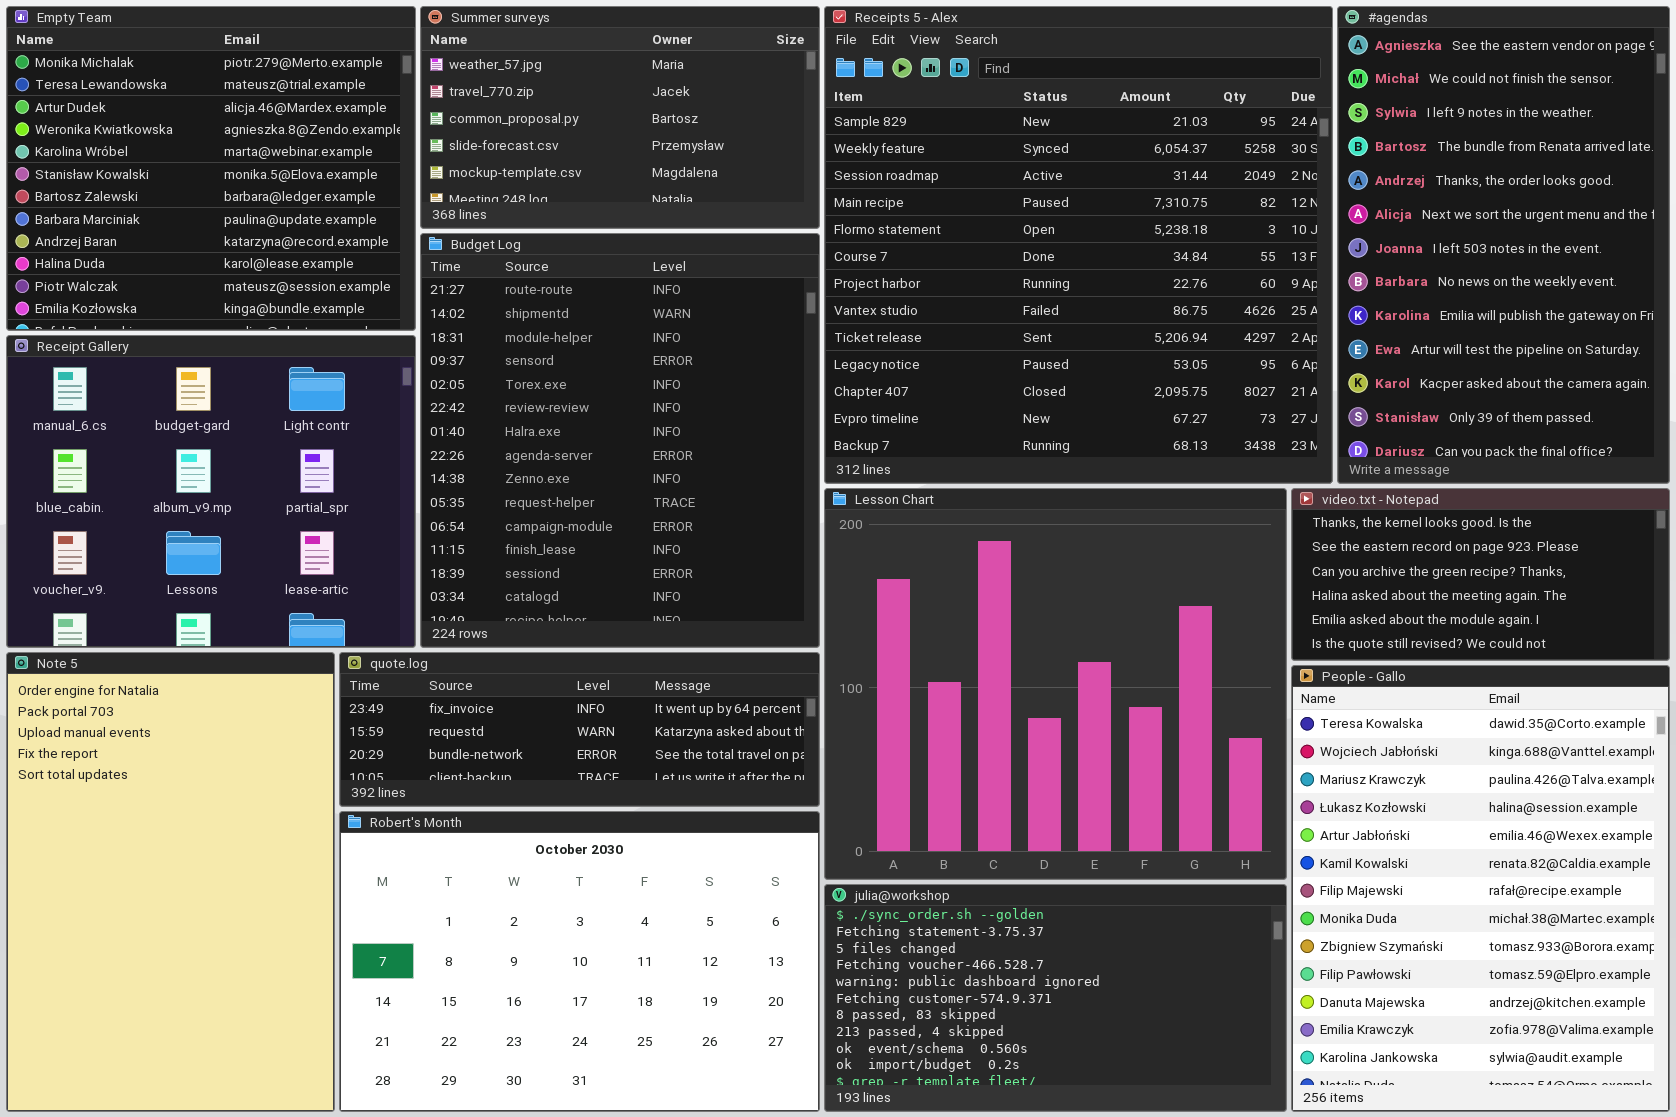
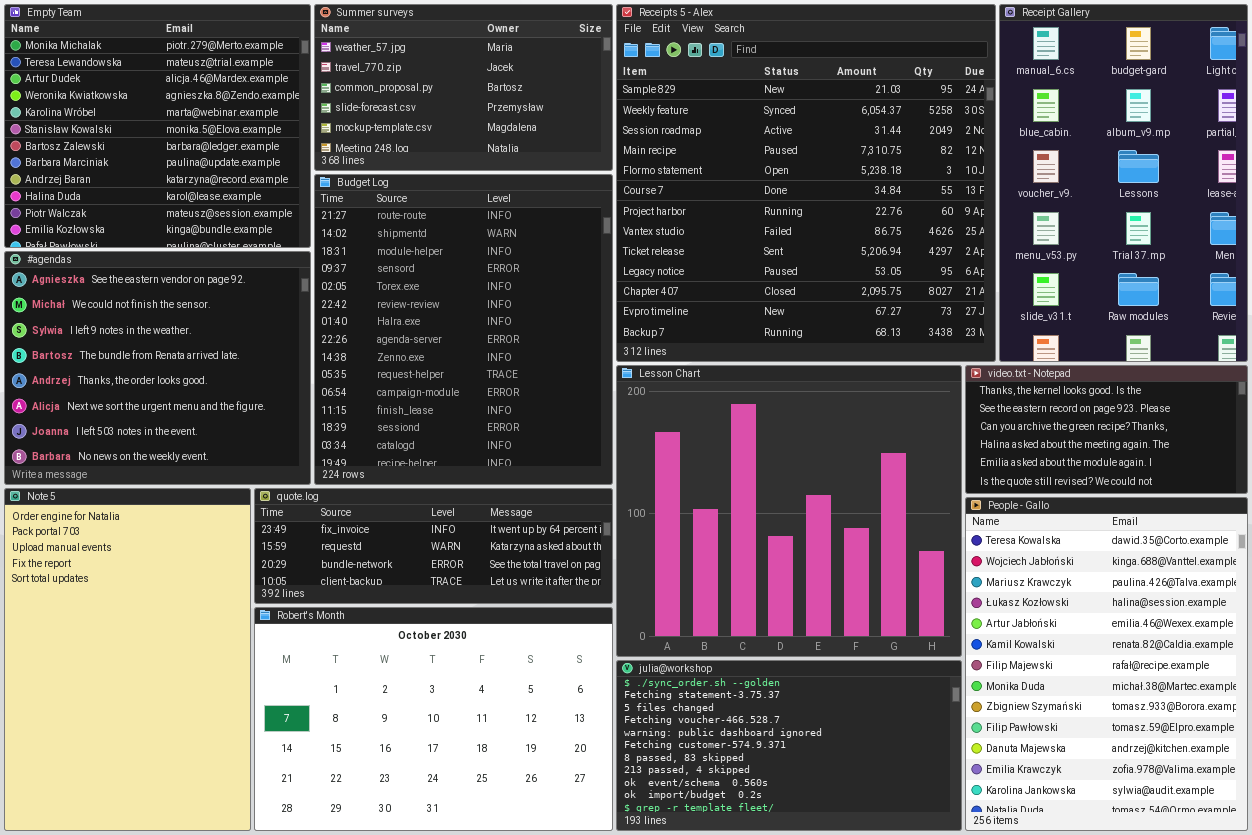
#agendas: [1337,6,1670,484] -> [4,251,311,485], moved, resized
Receipt Gallery: [6,335,416,648] -> [999,4,1248,362], moved, resized

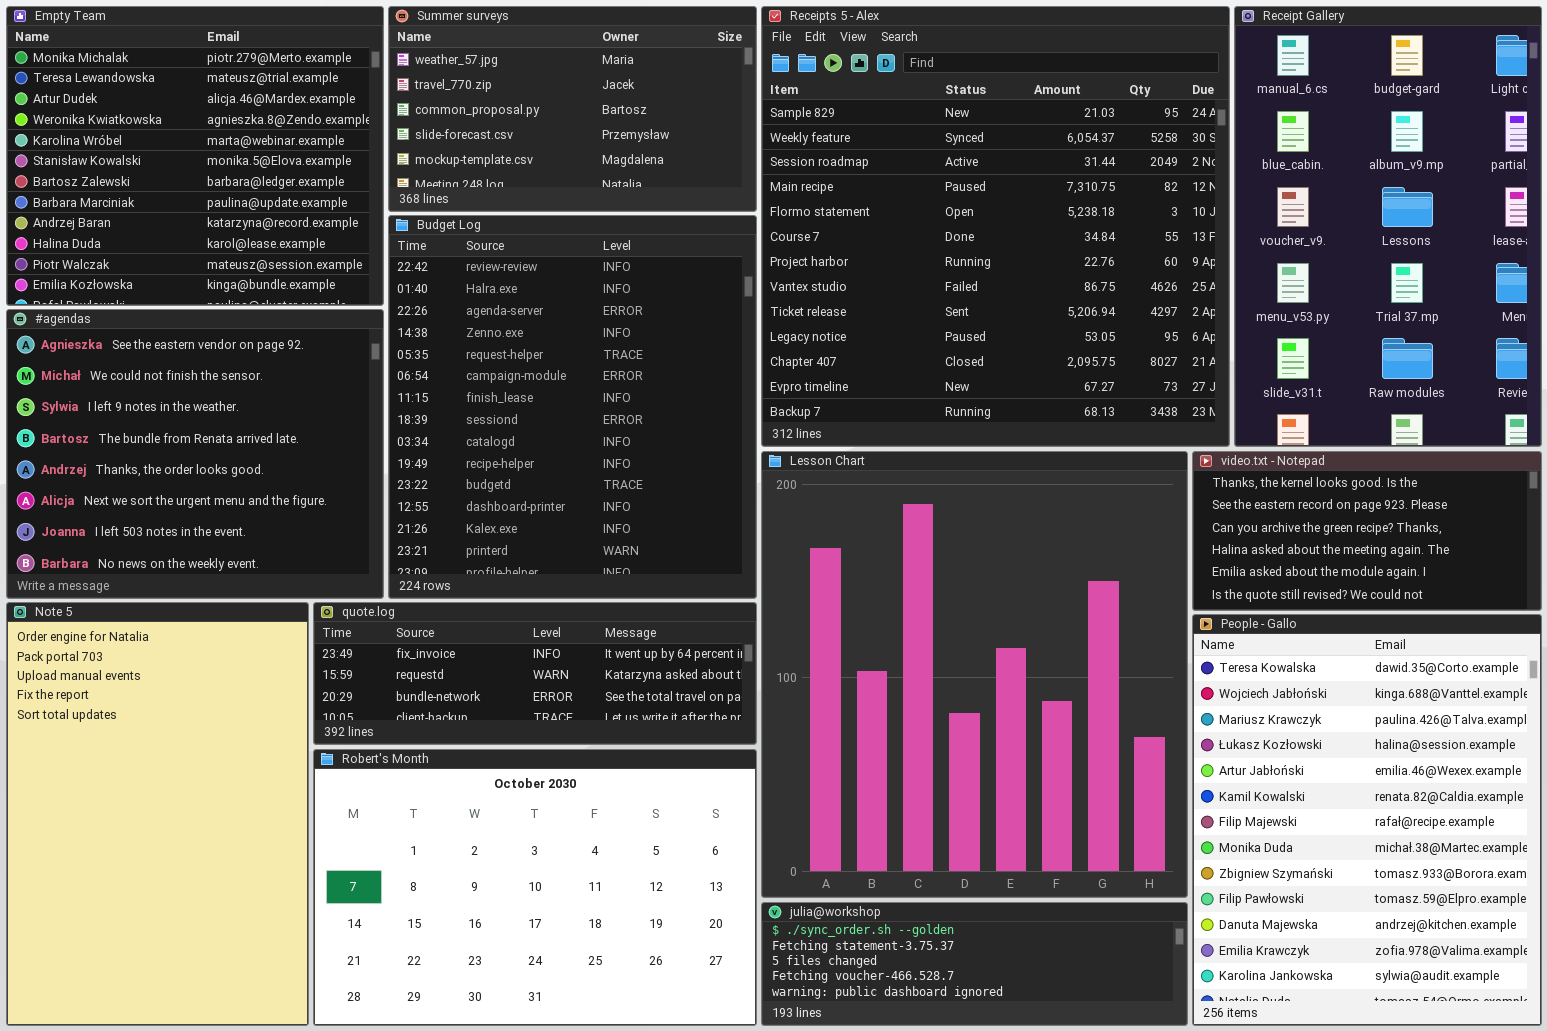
Budget Log: [314,174,613,485] -> [388,215,757,599], scrolled down 5 rows
Lesson Chart: [616,365,962,657] -> [761,451,1188,898], resized
julia@workshop: [616,660,962,831] -> [761,902,1188,1026], resized

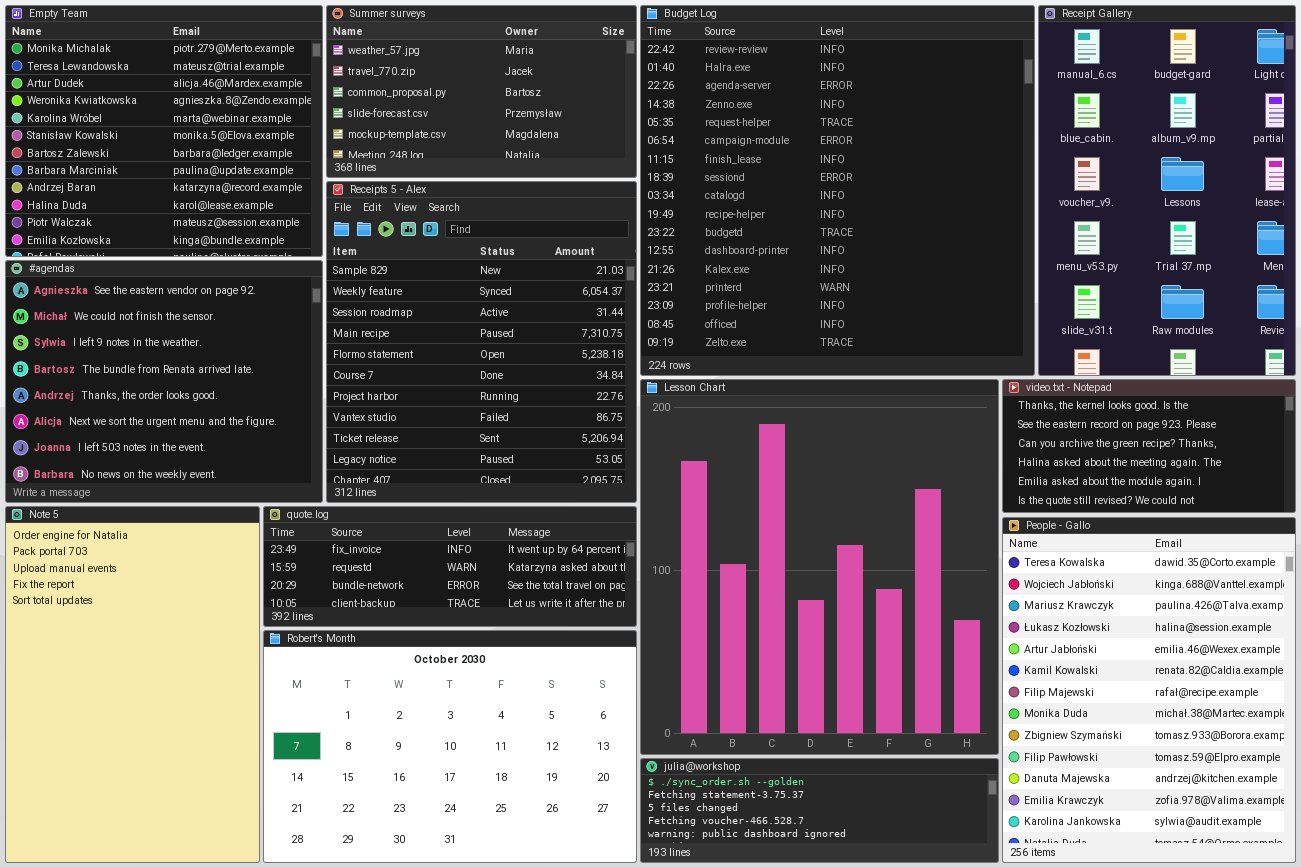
Receipts 5 - Alex: [761,6,1230,447] -> [326,181,637,503], moved, resized
Budget Log: [388,215,757,599] -> [640,5,1035,376], moved, resized

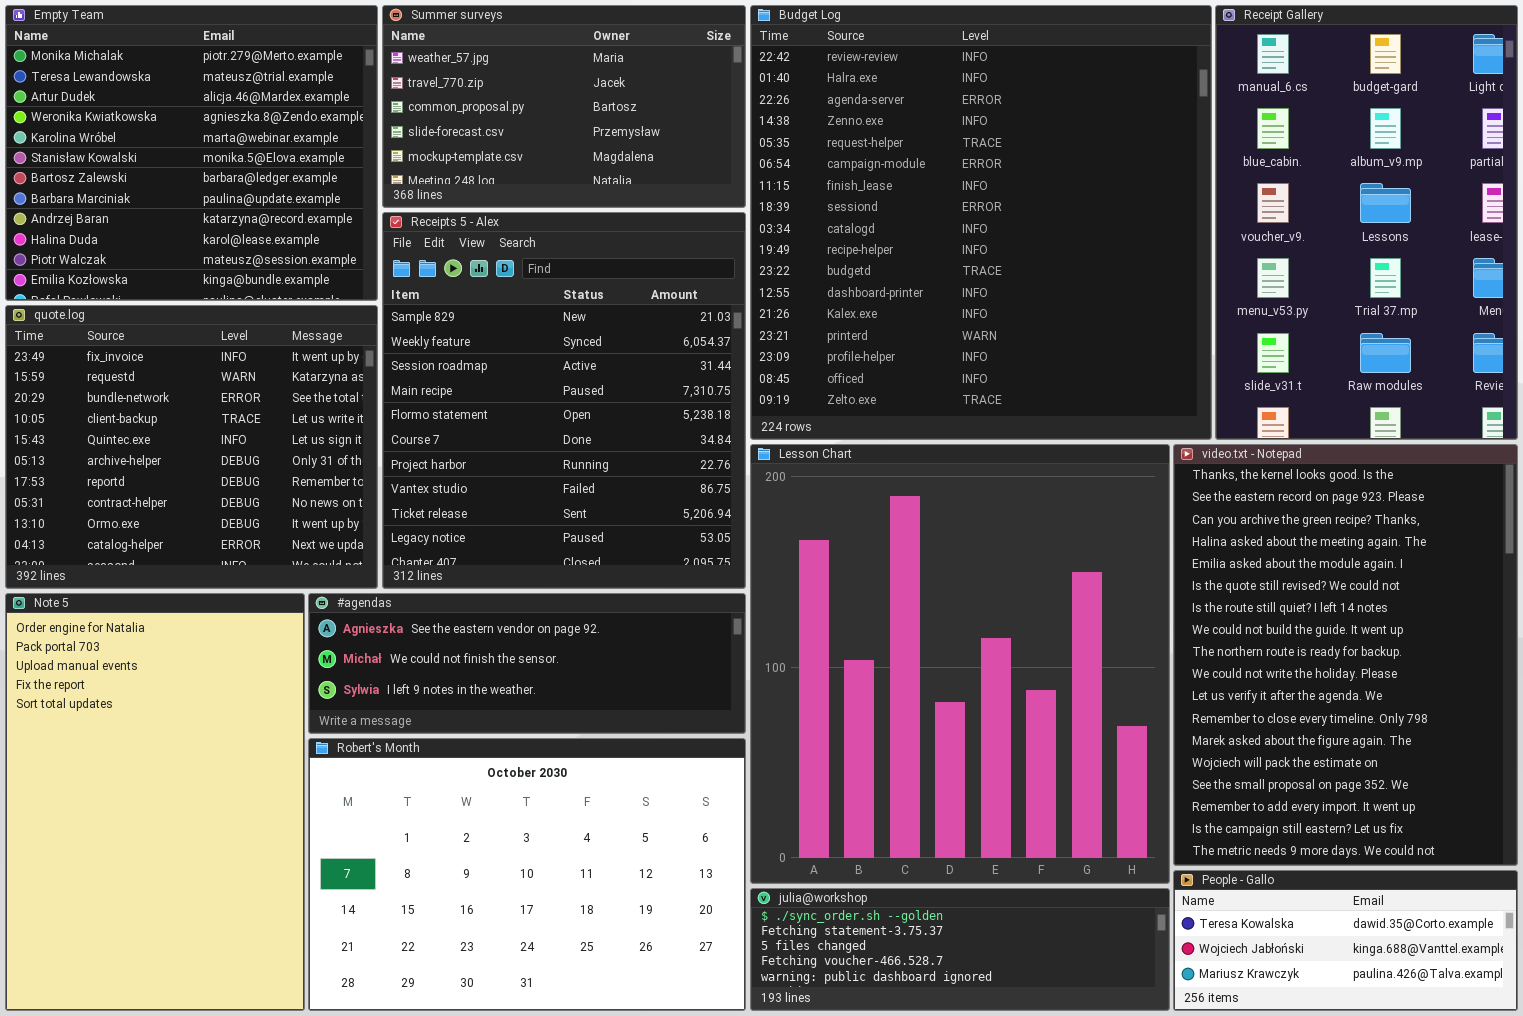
#agendas: [5,260,323,503] -> [308,593,746,734], moved, resized
video.txt - Notepad: [1002,379,1296,513] -> [1173,444,1518,866], resized
quote.log: [263,506,637,627] -> [5,305,378,589], moved, resized
People - Gallo: [1002,517,1296,863] -> [1173,870,1518,1011], resized

